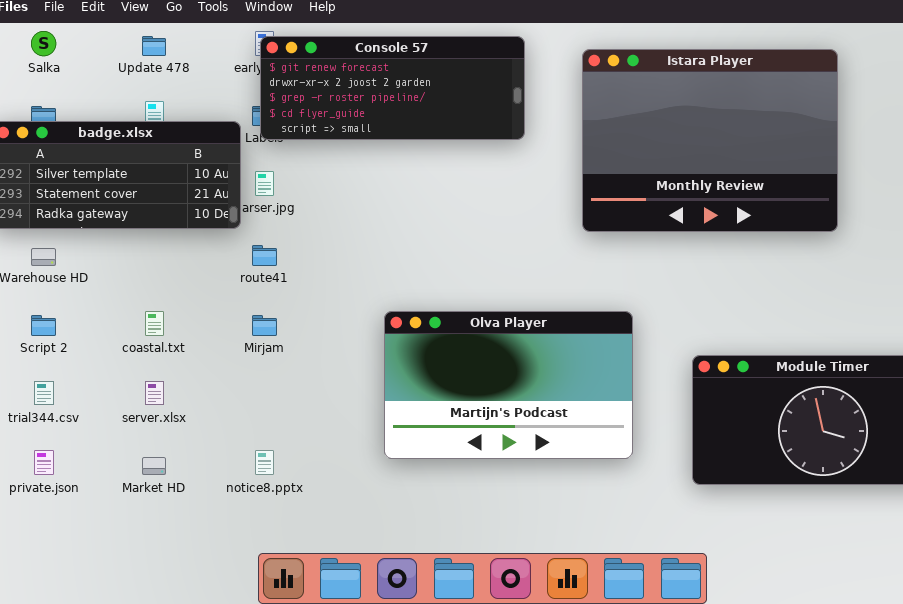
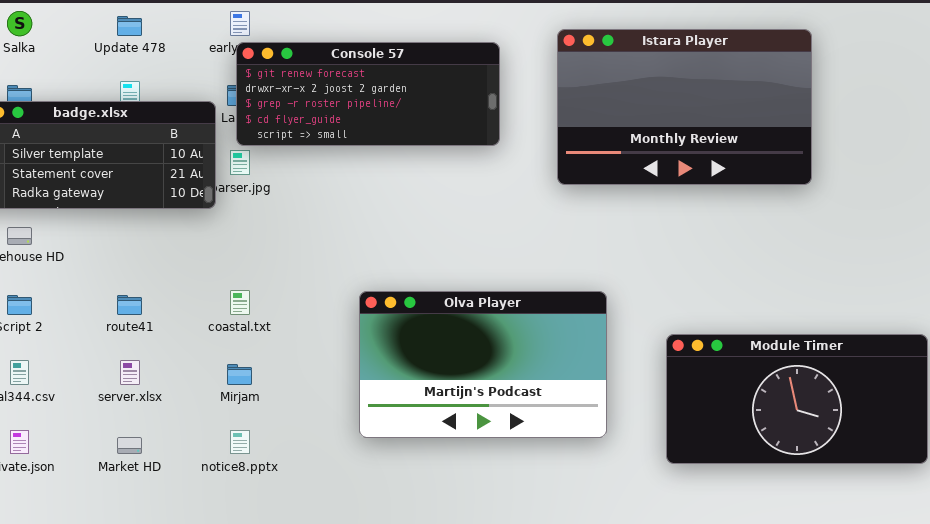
Console 57: [260,36,525,140] -> [236,42,500,146], moved
Istara Player: [582,49,838,232] -> [557,29,812,185], resized
route41: [252,245,277,266] -> [117,295,142,315], moved
coastal.txt: [145,311,164,336] -> [230,290,250,315], moved
Mirjam: [252,315,277,336] -> [227,364,252,385], moved

